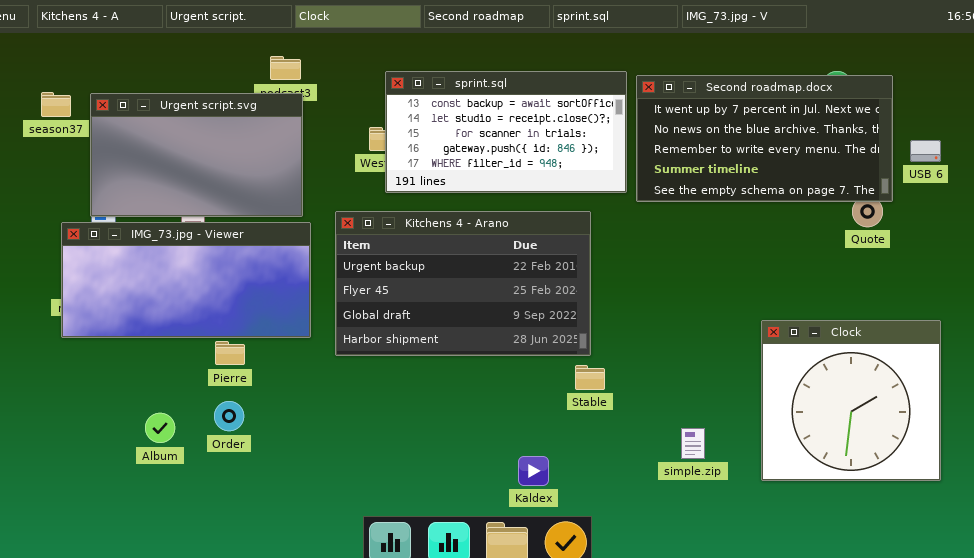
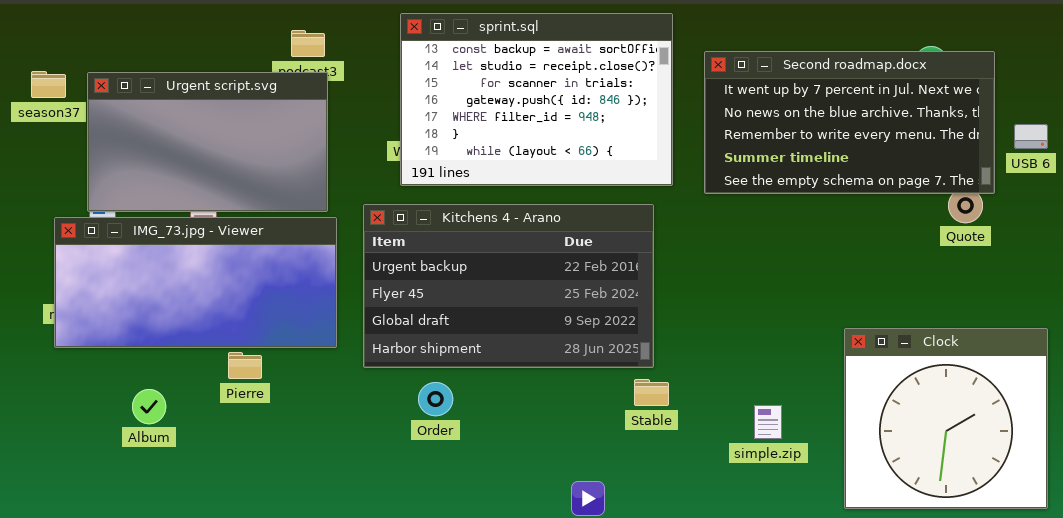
sprint.sql: [385,71,627,193] -> [400,13,673,186], moved, resized
Order: [214,401,244,431] -> [418,382,453,416], moved
Album: [145,413,175,443] -> [132,389,166,424], moved
simple.zip: [681,428,705,459] -> [754,405,782,439], moved

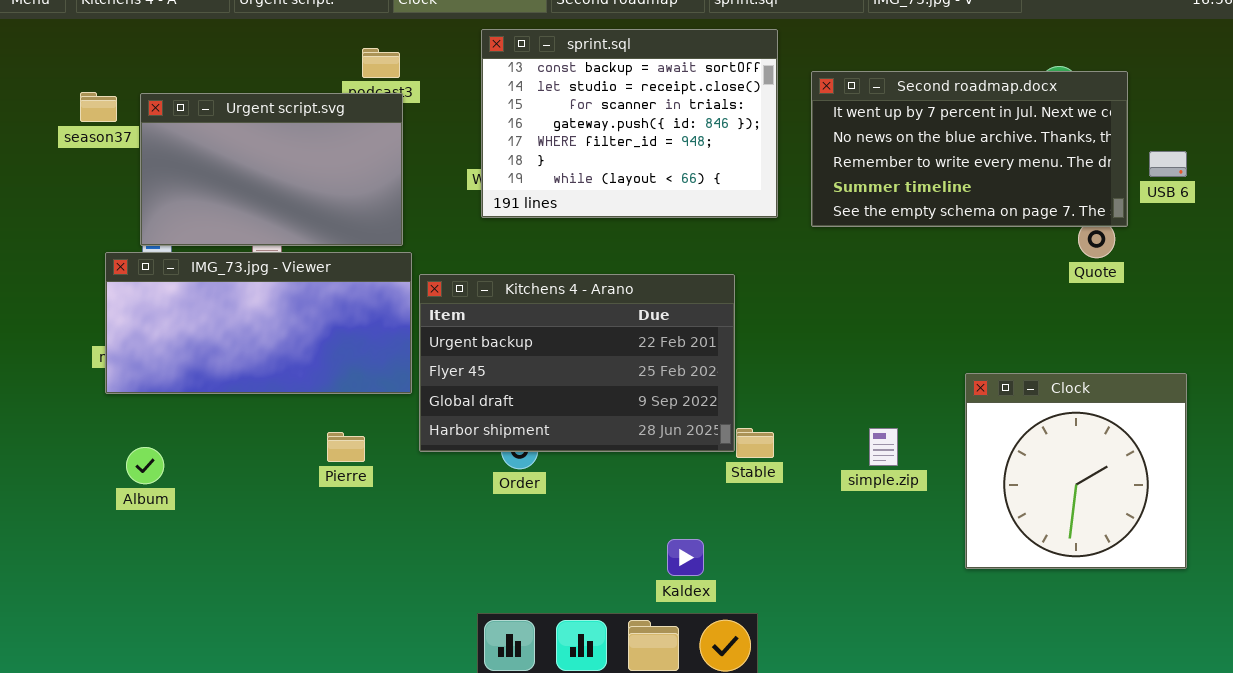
Kitchens 4 - Arano: [363,204,654,368] -> [419,274,735,452], moved
Pierre: [228,352,262,379] -> [327,432,365,462], moved
Album: [132,389,166,424] -> [126,447,164,484], moved
simple.zip: [754,405,782,439] -> [869,428,898,466], moved

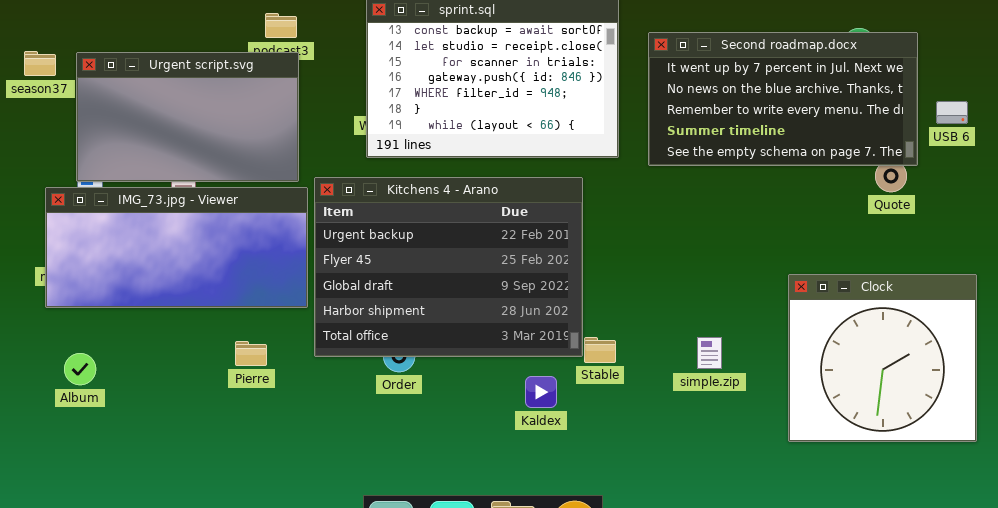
Kitchens 4 - Arano: [419,274,735,452] -> [314,177,583,357], resized
Clock: [965,373,1187,569] -> [788,274,977,442], moved
Kaldex: [667,539,704,576] -> [525,376,557,408], moved

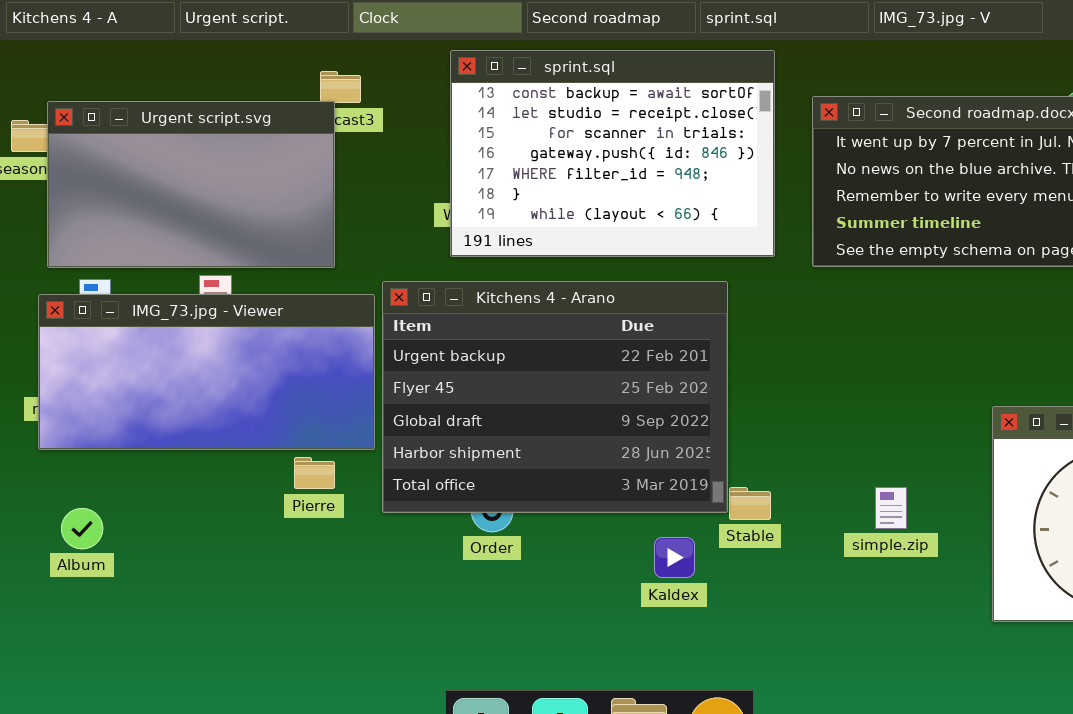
Urgent script.svg: [76,52,299,182] -> [47,101,335,268], moved
Pierre: [235,341,267,366] -> [294,457,335,489], moved

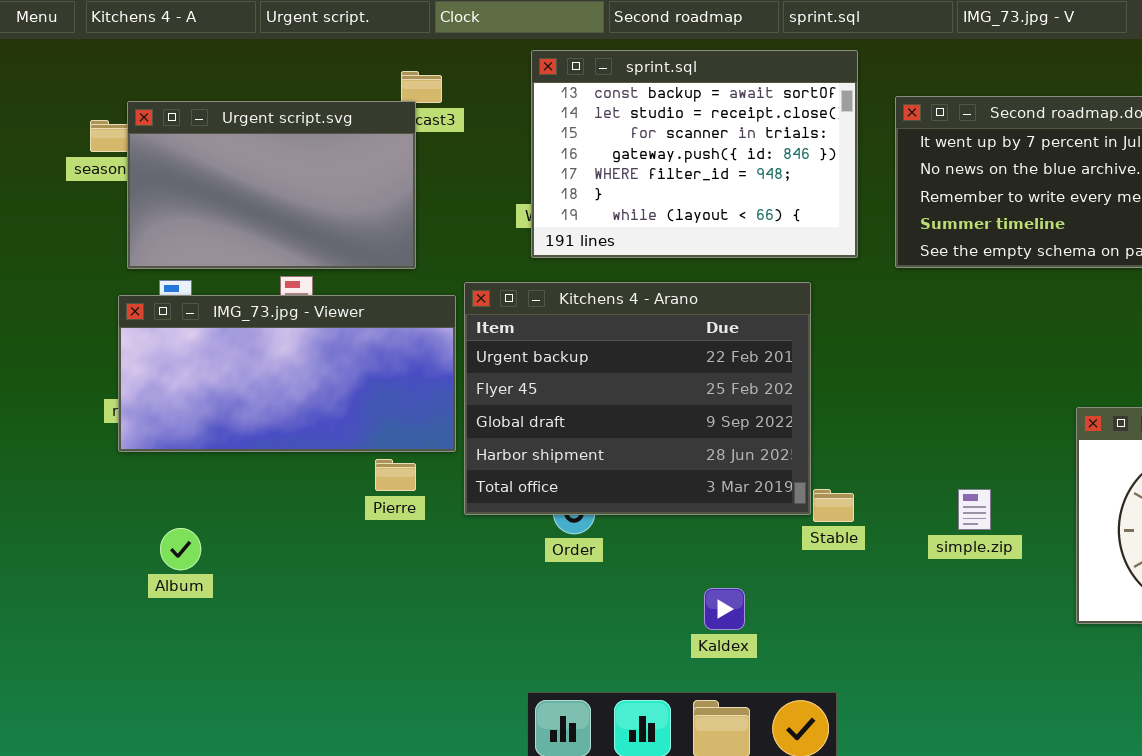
Album: [61,508,103,549] -> [160,528,201,570], moved
Kaldex: [654,537,695,578] -> [704,588,745,630], moved

